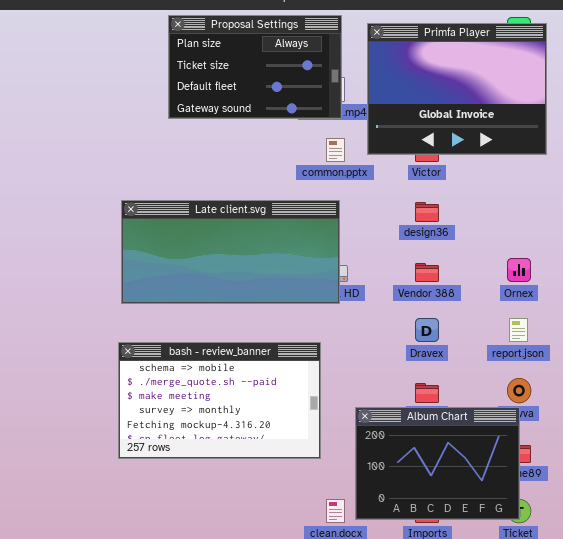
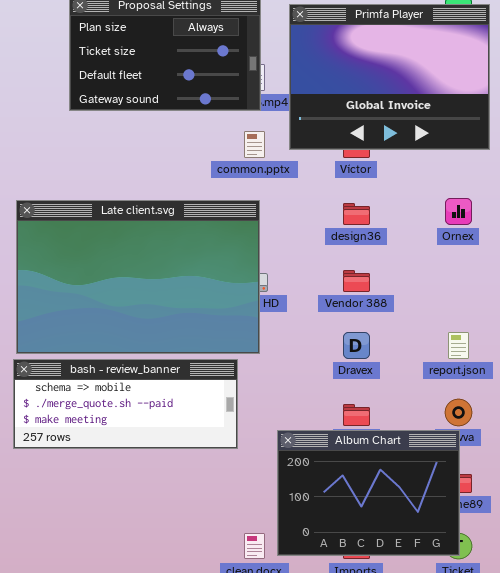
Late client.svg: [121,200,340,304] -> [16,200,260,354], resized
Ornex: [507,258,531,282] -> [445,198,472,225], moved
bash - review_banner: [118,342,321,459] -> [13,359,238,449], resized

